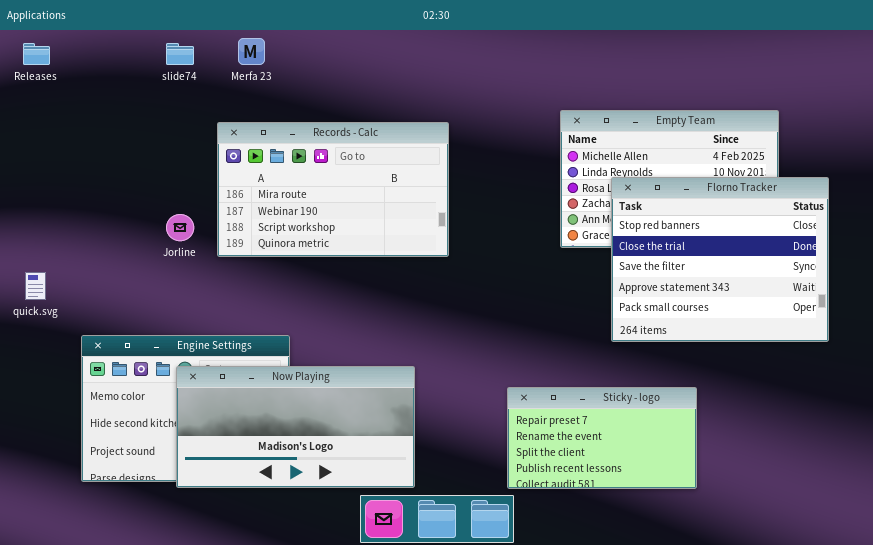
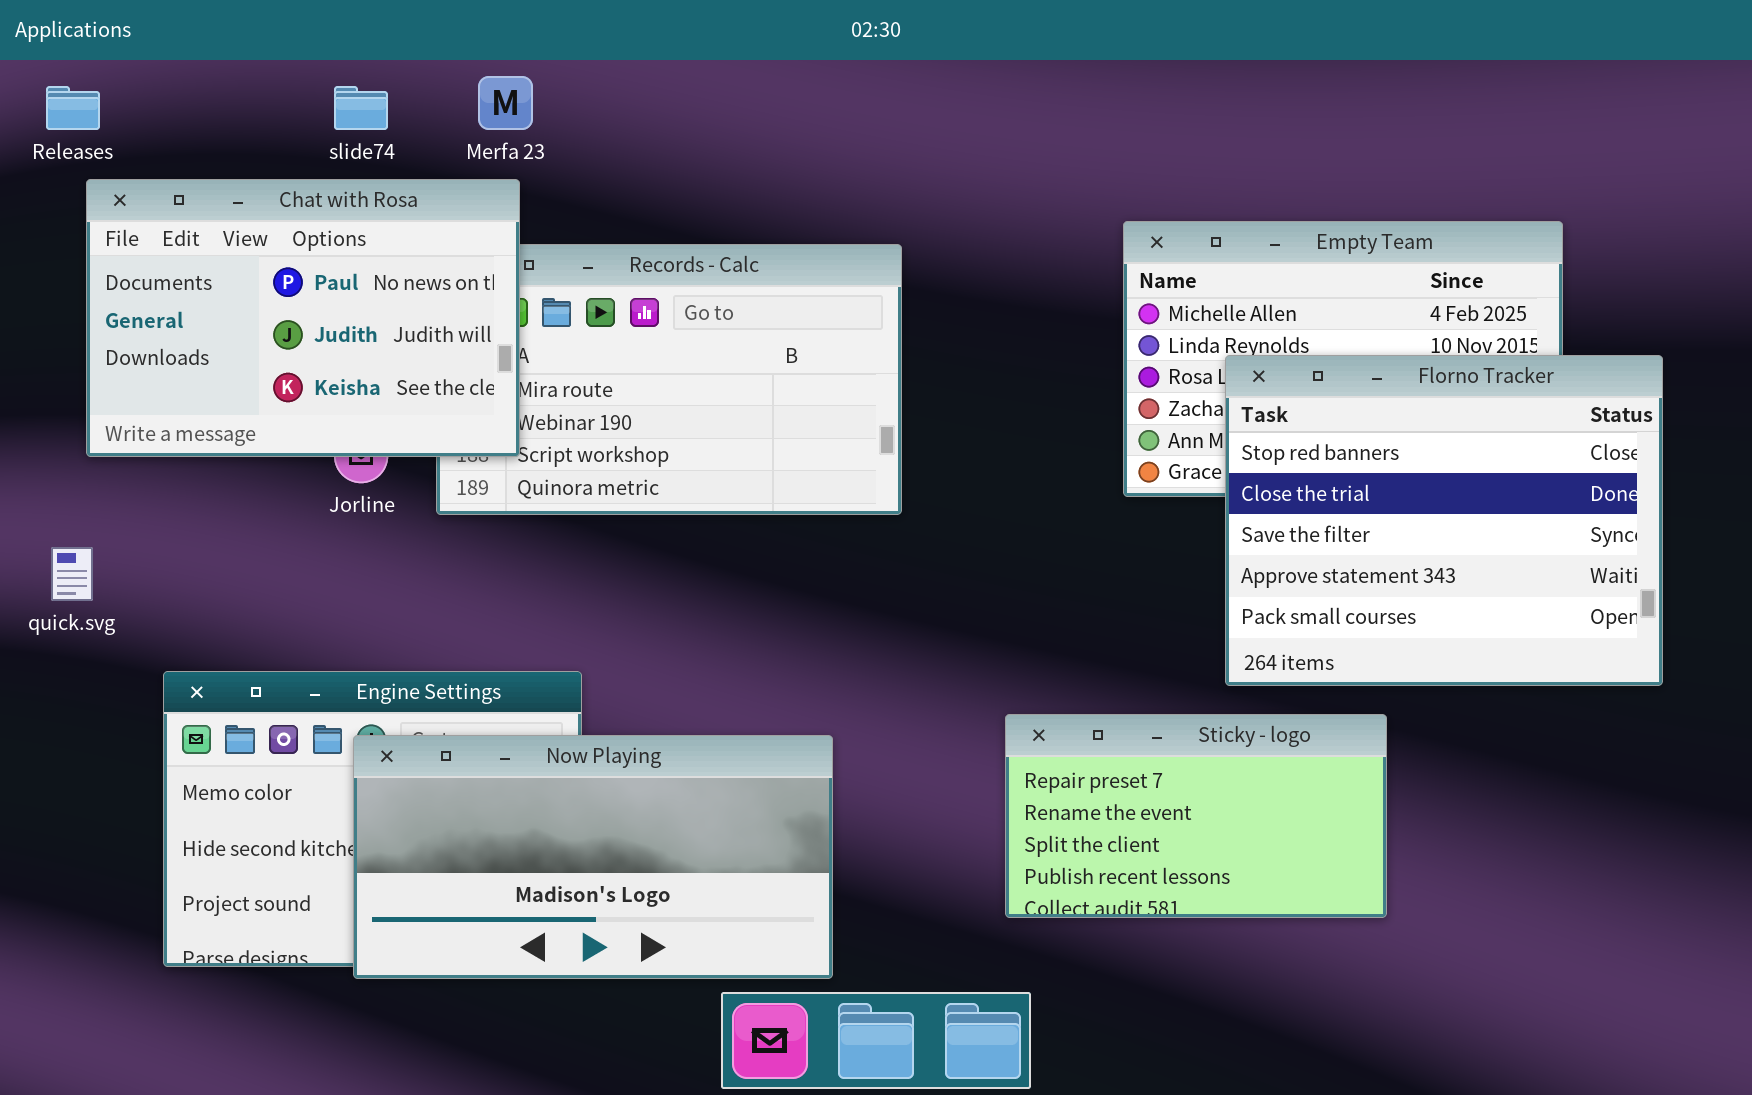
Chat with Rosa: none -> [86,179,520,457], opened
Sticky - logo: [507,387,697,489] -> [1005,714,1387,918], moved

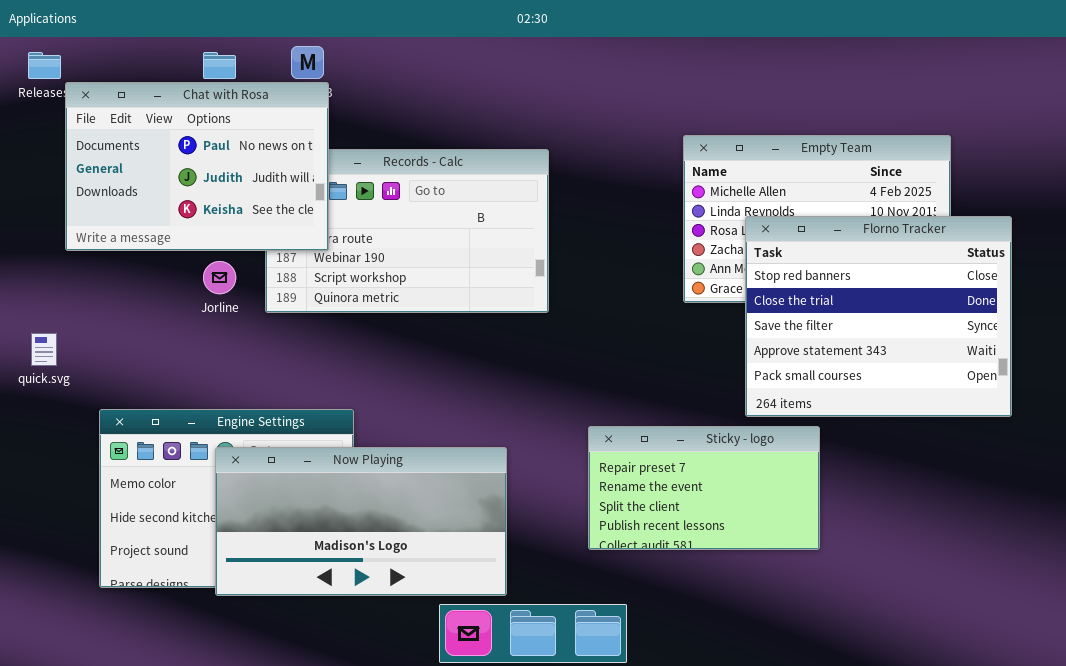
Chat with Rosa: [86,179,520,457] -> [65,82,329,251], moved
Sticky - logo: [1005,714,1387,918] -> [588,426,820,550], moved

